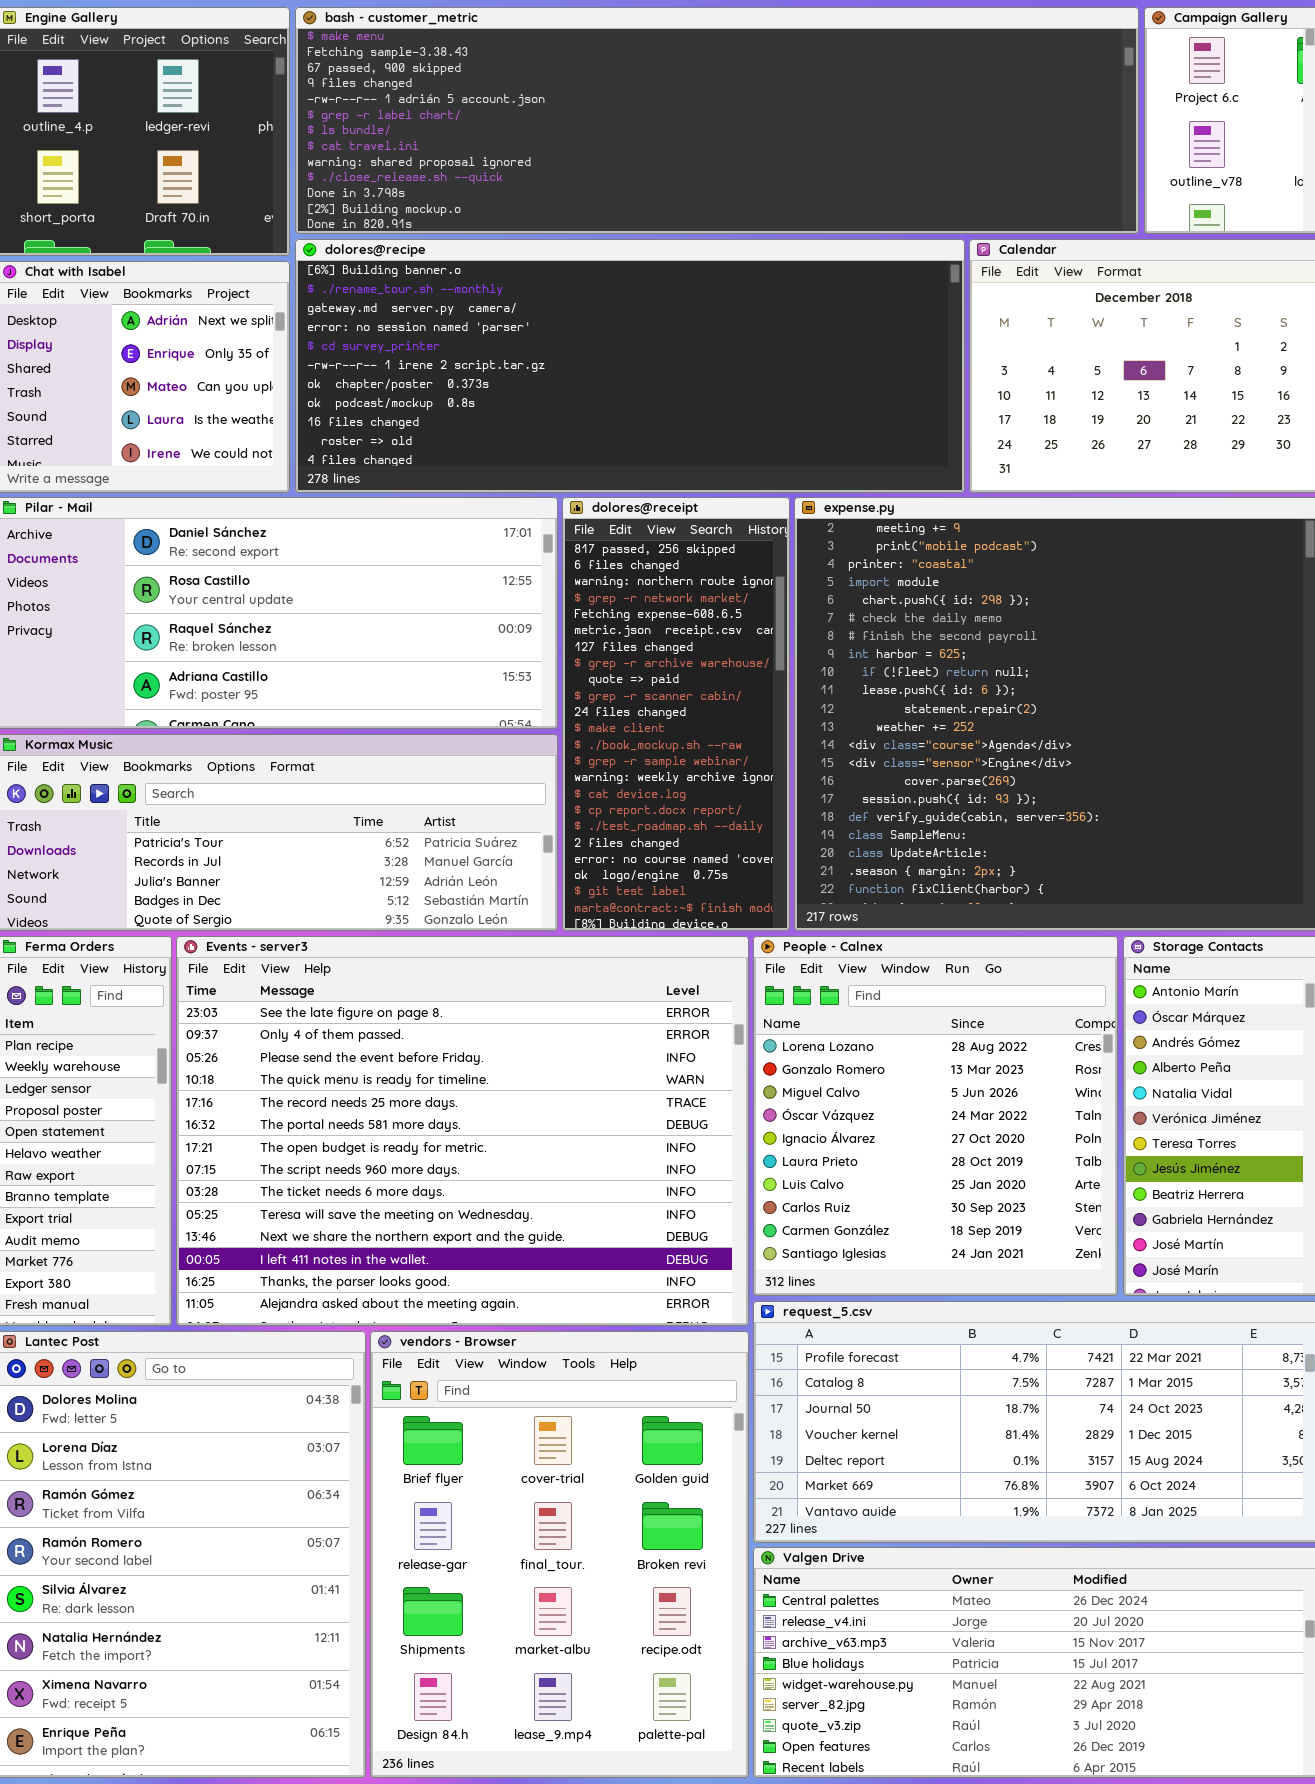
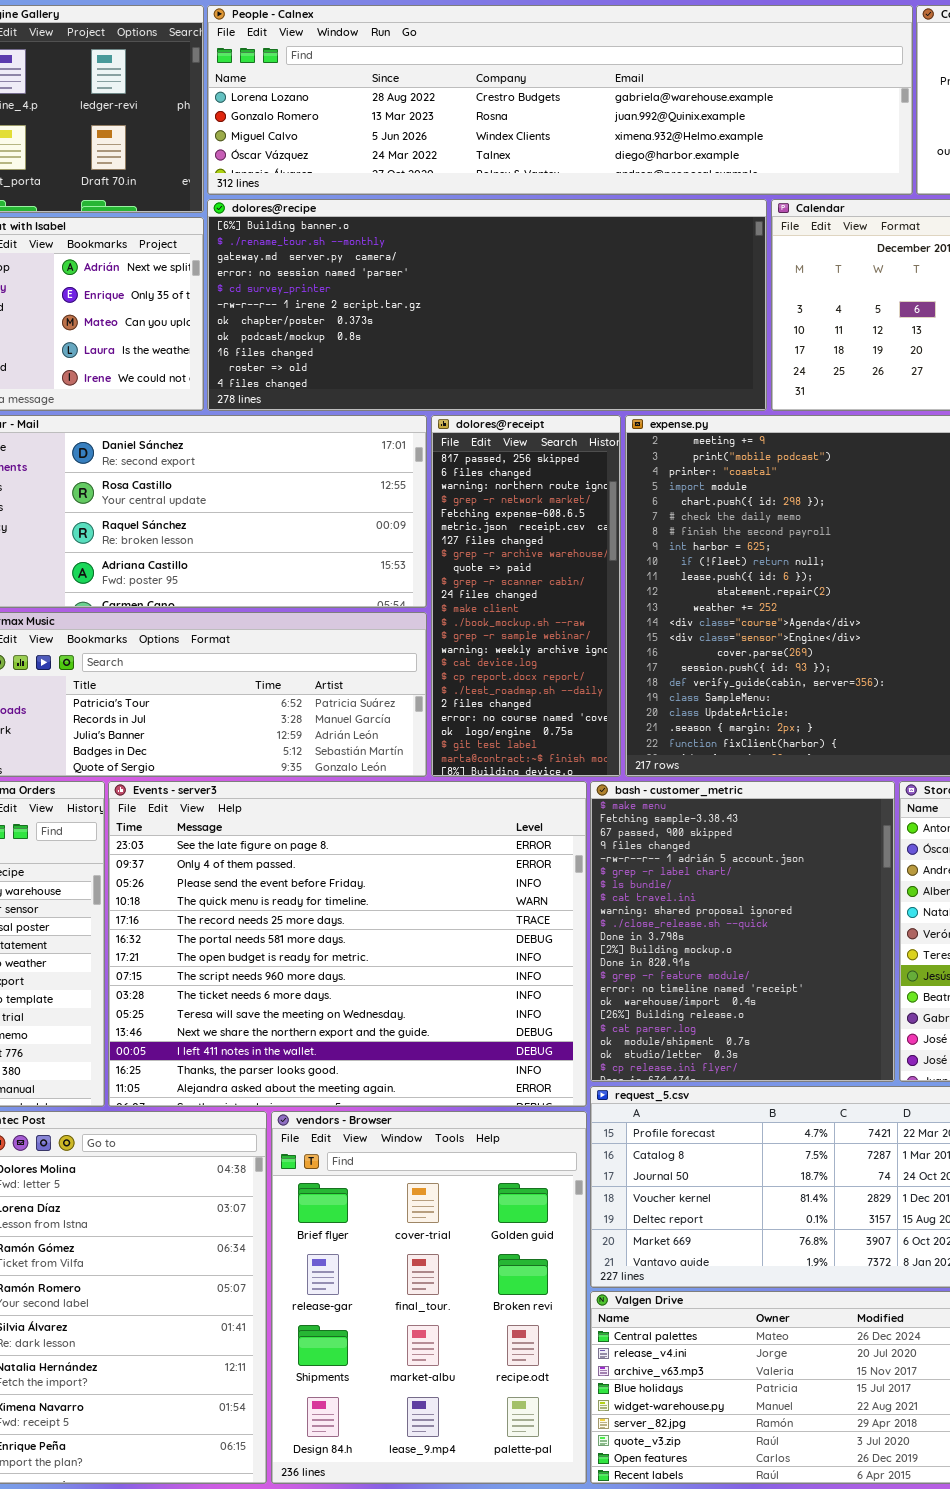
bash - customer_metric: [295,7,1139,234] -> [590,781,895,1082], moved, resized
People - Calnex: [753,936,1118,1296] -> [207,5,913,195], moved, resized

